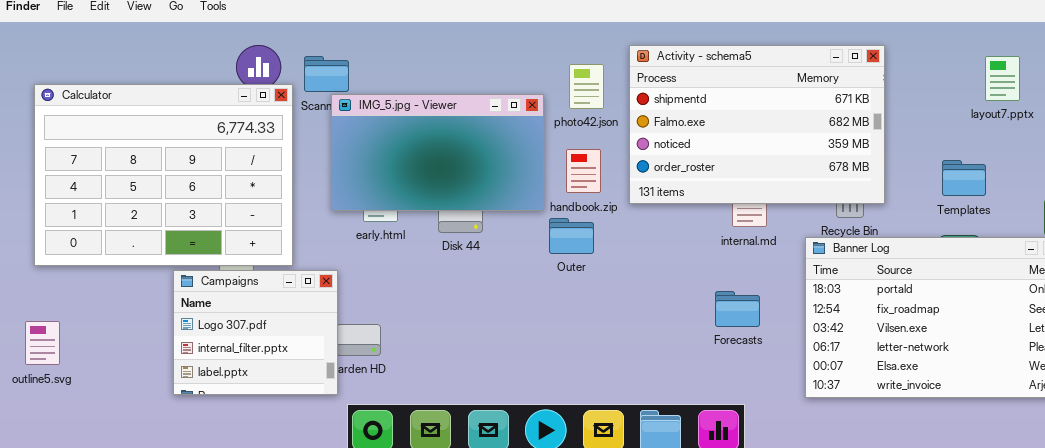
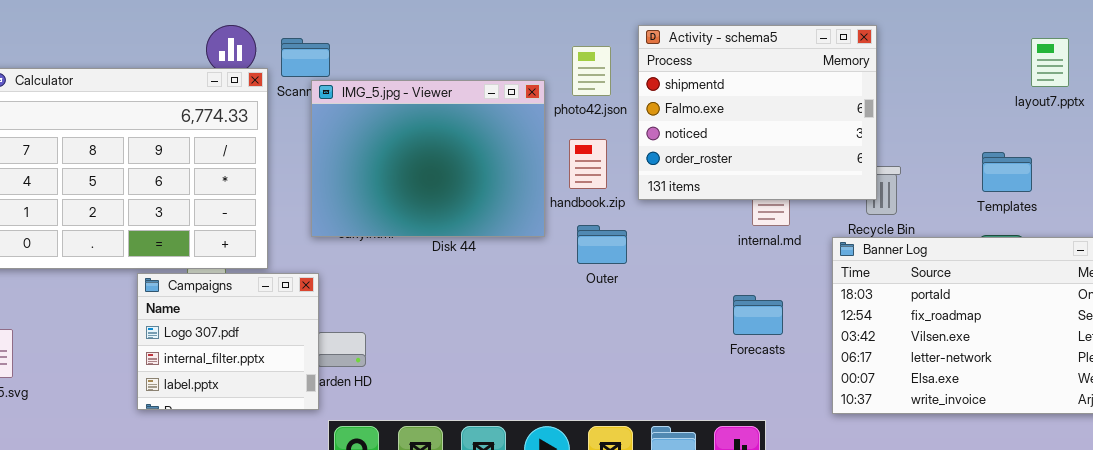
Activity - schema5: [629,45,885,204] -> [638,25,877,200], resized
IMG_5.jpg - Viewer: [331,94,544,211] -> [311,80,545,237], resized
Outer: [549,218,594,254] -> [577,225,627,264], moved

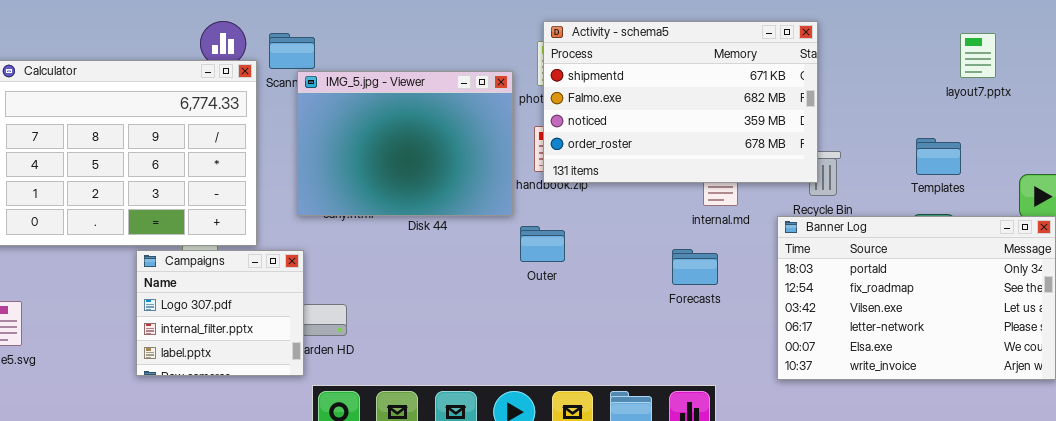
Activity - schema5: [638,25,877,200] -> [543,21,818,183], resized
Outer: [577,225,627,264] -> [520,226,565,262], moved
Forecasts: [733,295,783,335] -> [672,249,718,285], moved

